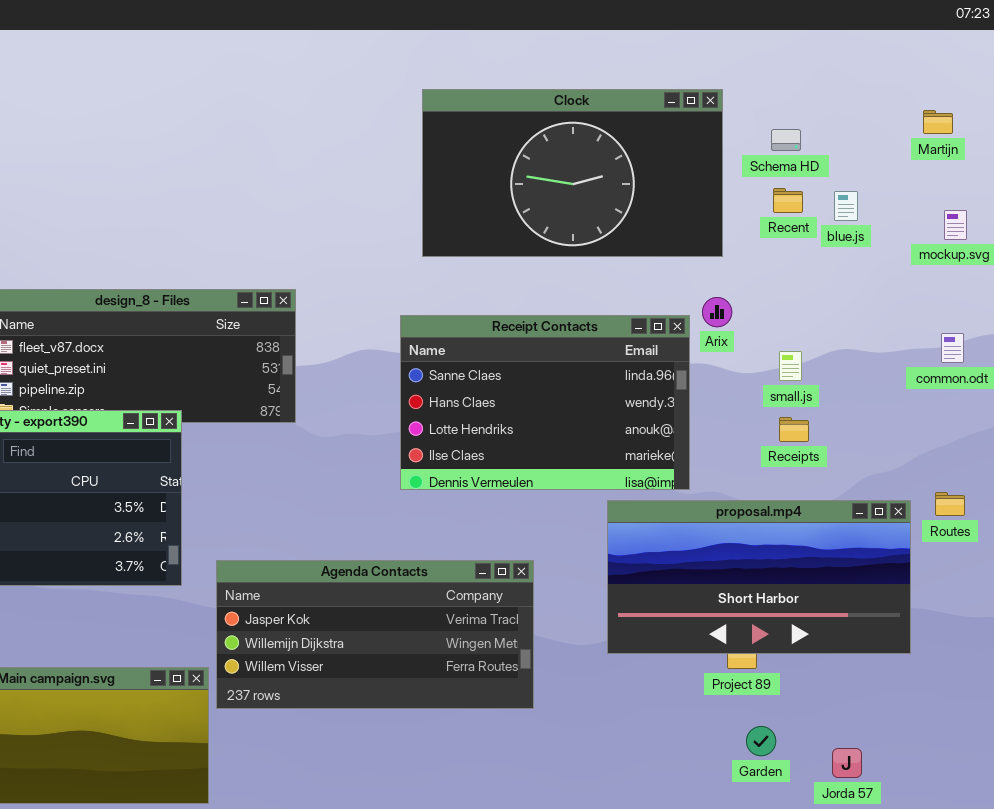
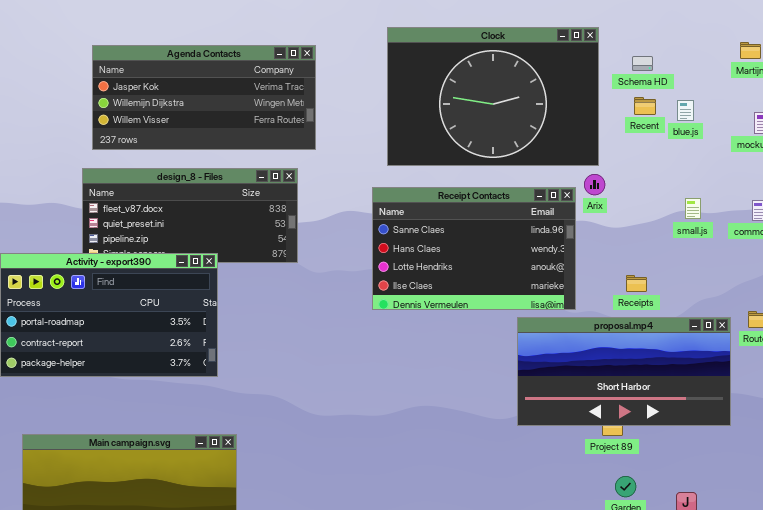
Clock: [422,89,723,257] -> [387,27,599,166], resized
small.js: [779,351,802,381] -> [685,198,701,219], moved
Receipts: [779,417,809,442] -> [626,275,647,292], moved
Agenda Contacts: [216,560,534,709] -> [92,45,316,150], moved

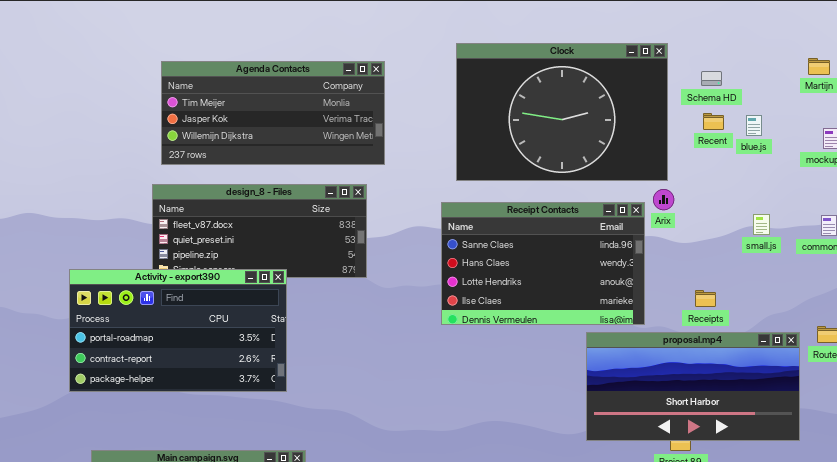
Agenda Contacts: [92,45,316,150] -> [161,61,385,165], scrolled up 1 row

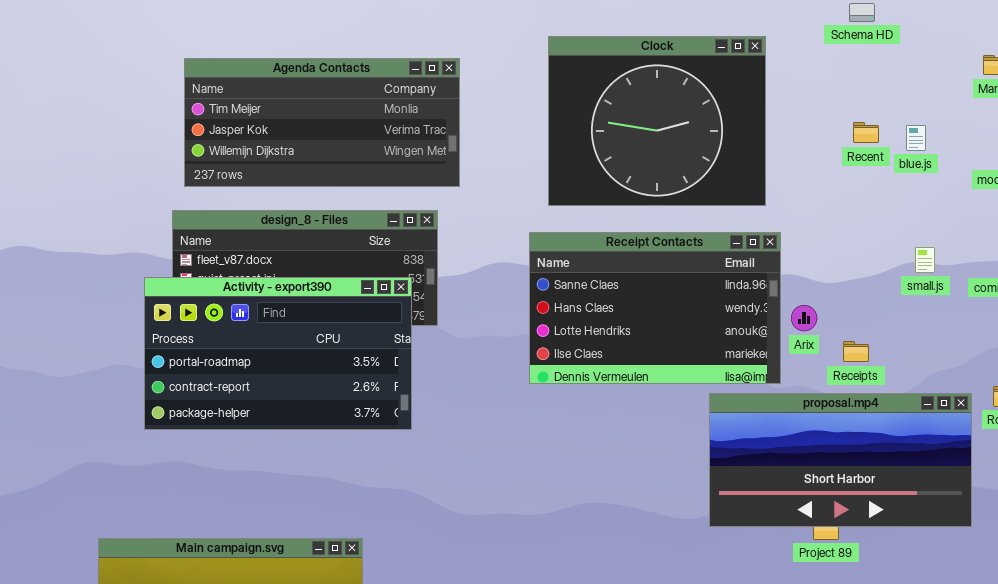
Clock: [456,43,668,181] -> [548,36,766,206], resized
Schema HD: [701,71,722,86] -> [849,3,875,22], moved
Arix: [653,189,674,210] -> [791,305,817,331], moved
Activity - export390: [69,269,287,392] -> [144,277,412,430], moved

